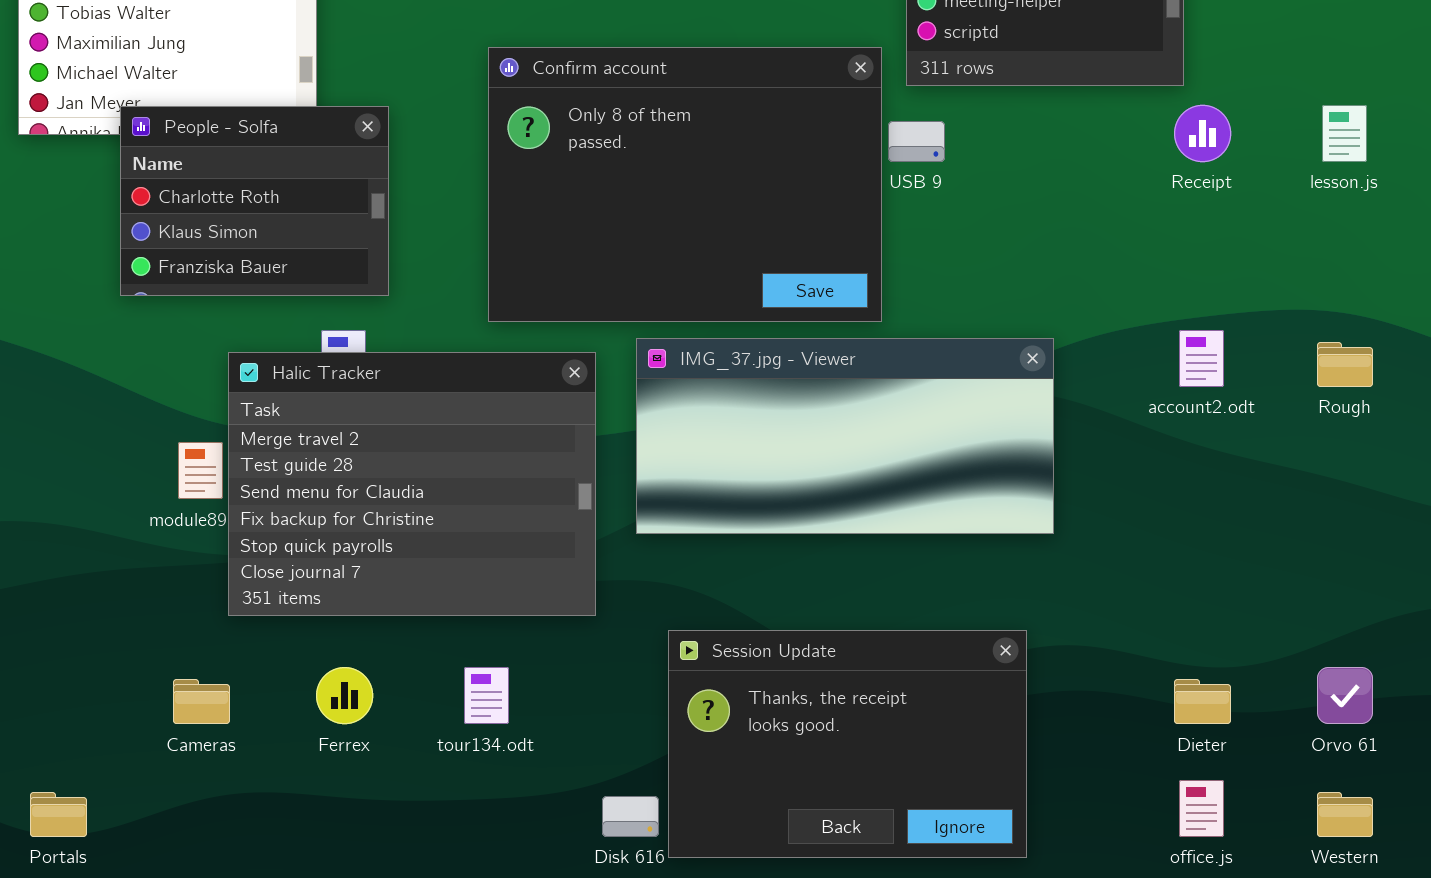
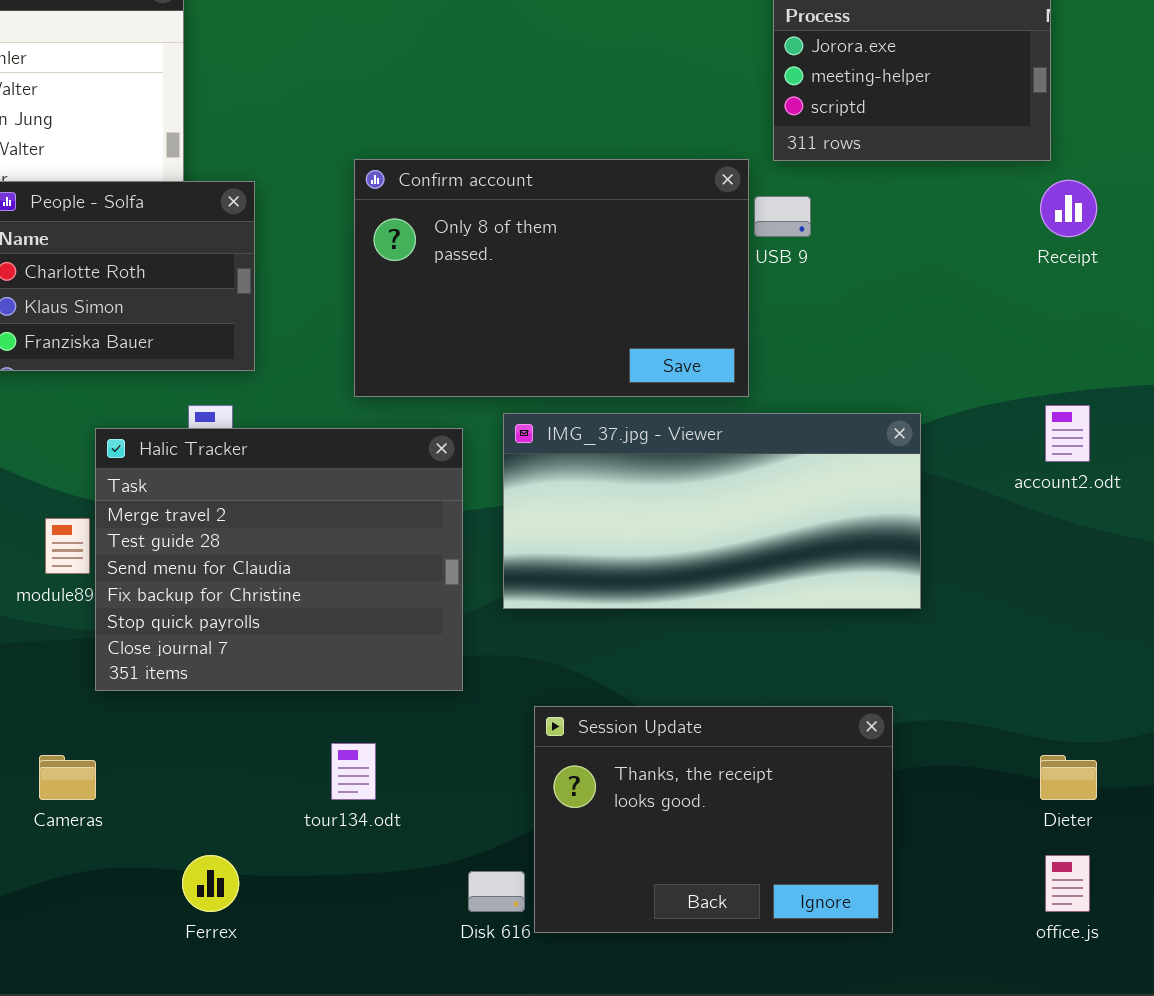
Confirm account: [488,47,882,322] -> [354,159,749,397], resized
Ferrex: [316,667,373,724] -> [182,855,239,912], moved

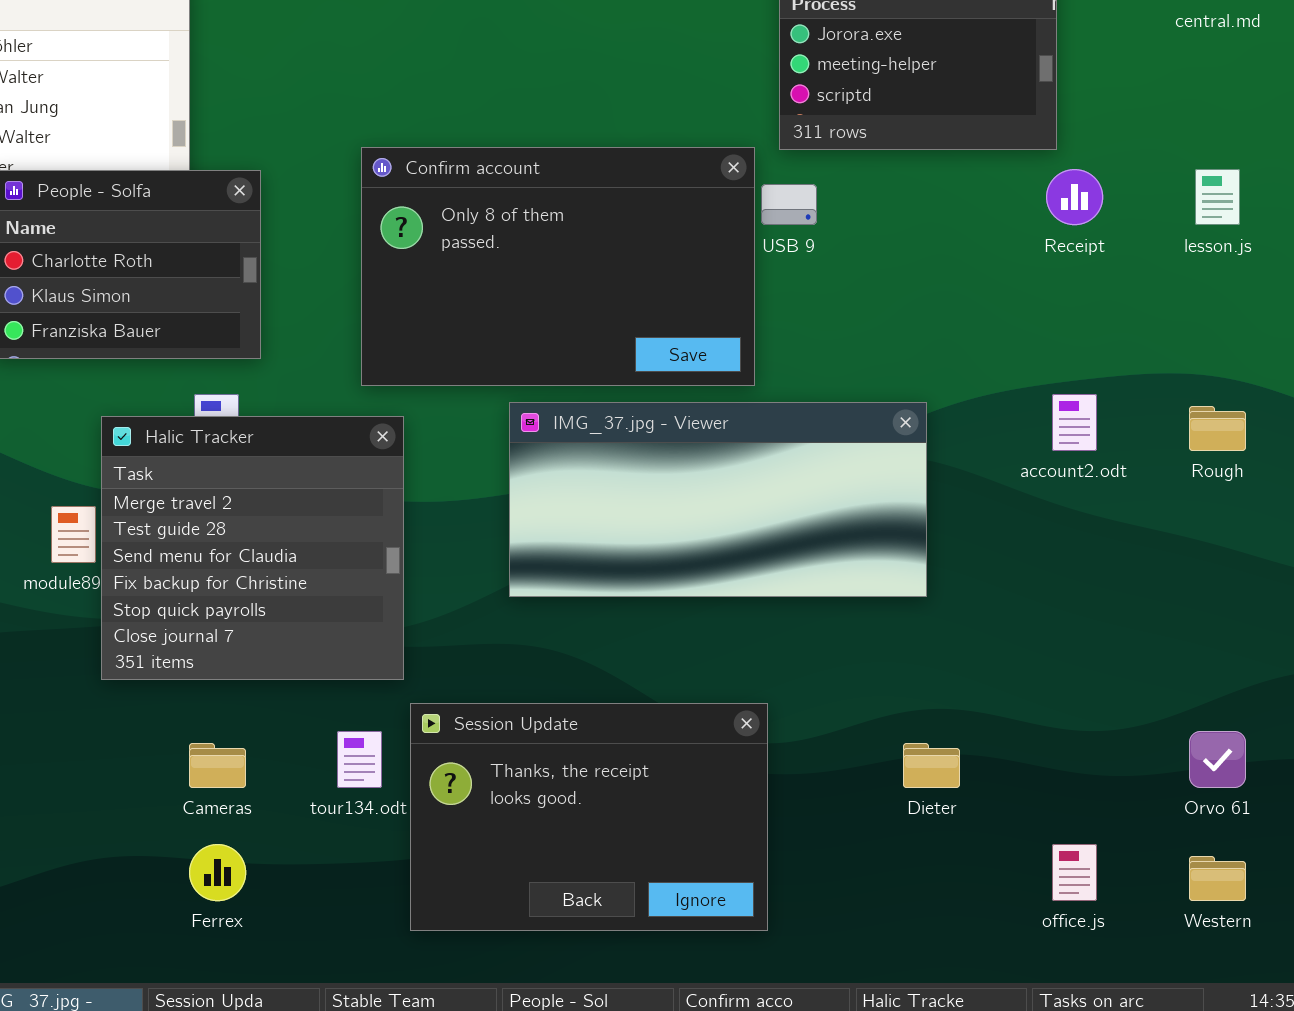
Halic Tracker: [95,428,463,691] -> [101,416,404,680], resized
Session Update: [534,706,893,933] -> [410,703,768,931], moved
Cameras: [39,755,96,800] -> [189,743,246,788], moved
Dieter: [1040,755,1097,800] -> [903,743,960,788], moved

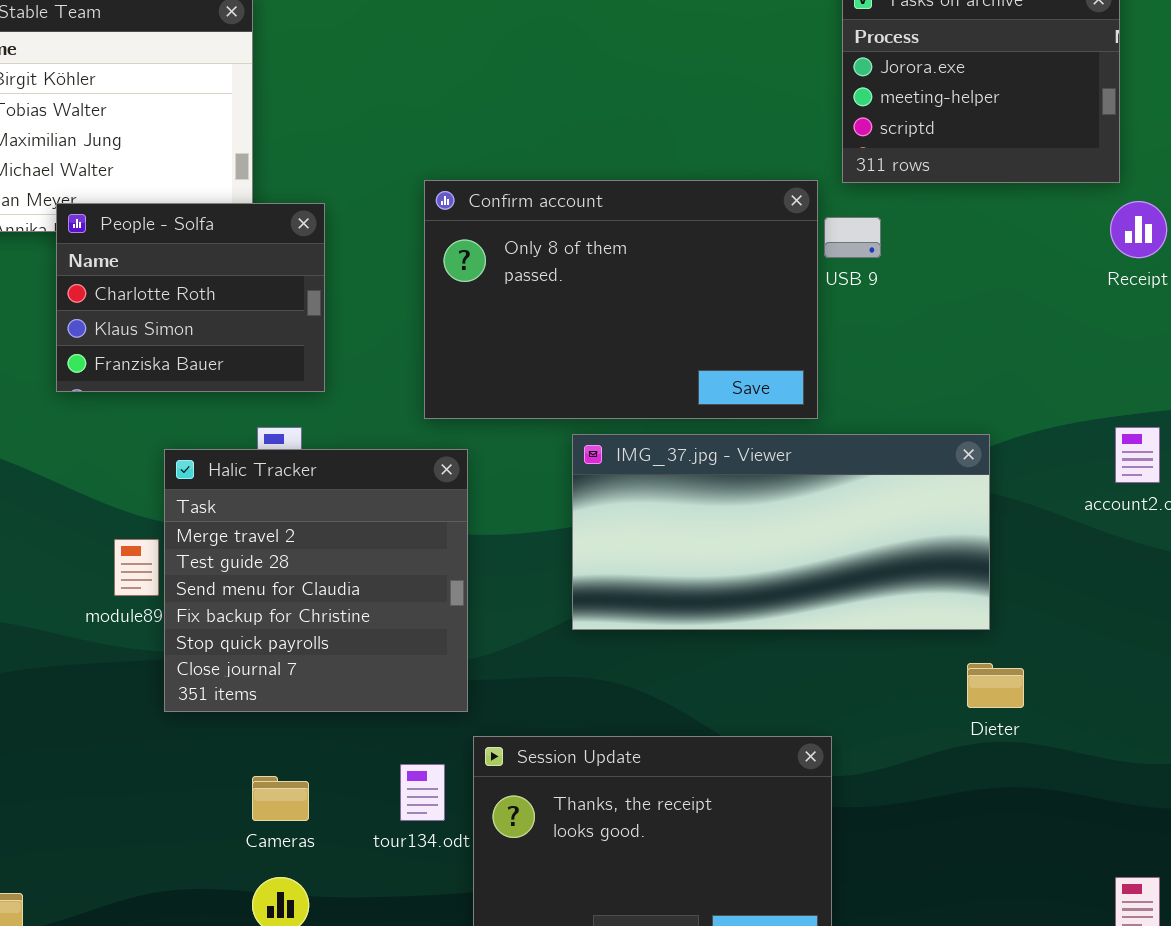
Dieter: [903,743,960,788] -> [967,663,1024,708], moved

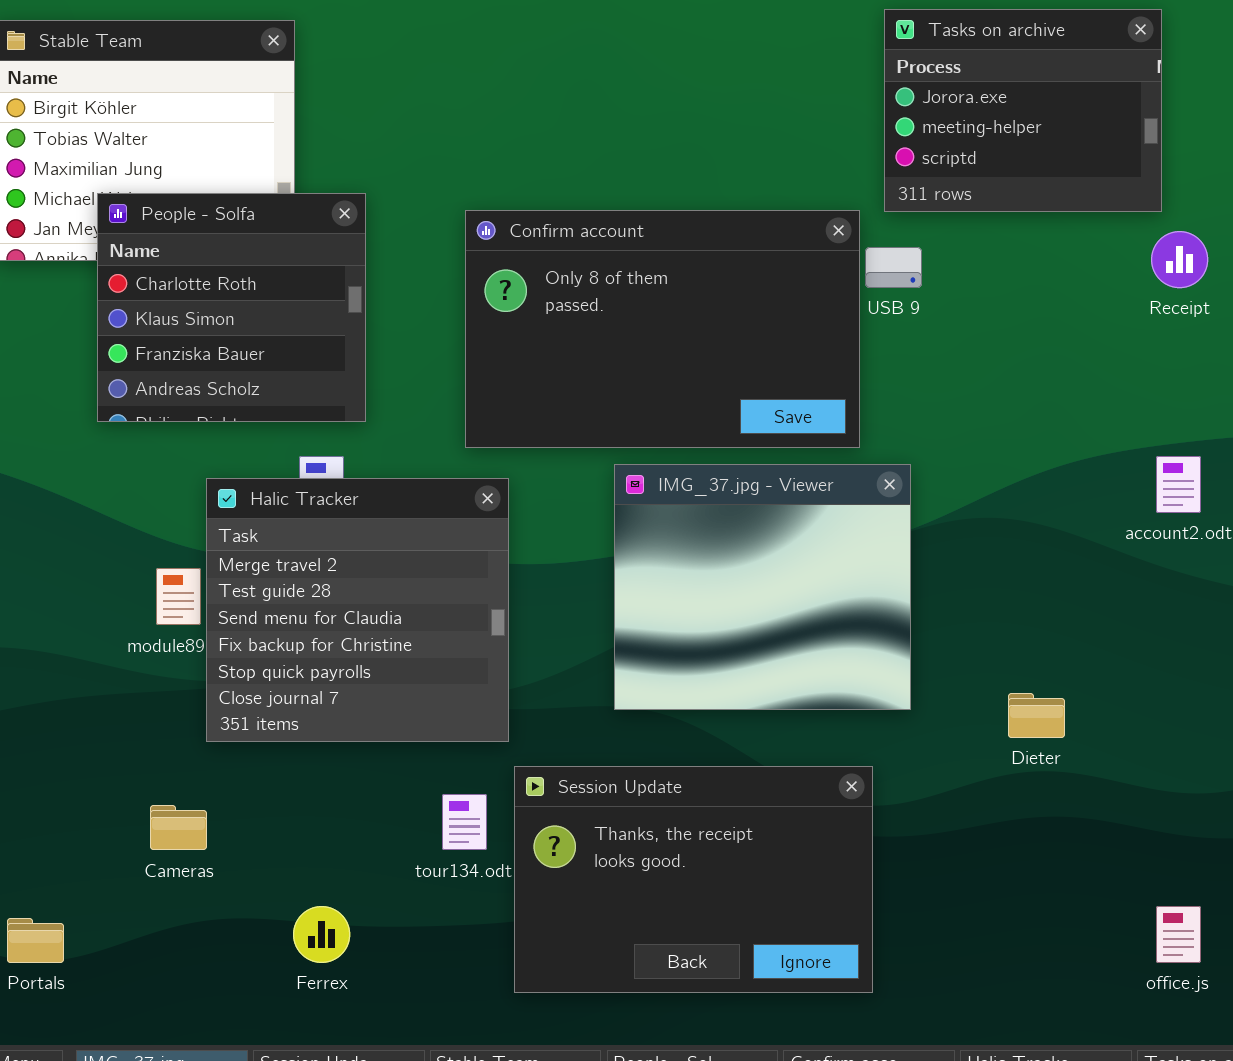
People - Solfa: [56,203,325,392] -> [97,193,366,422], resized
IMG_37.jpg - Viewer: [572,434,990,630] -> [614,464,911,710], resized
Cameras: [252,776,309,821] -> [150,805,207,850], moved

